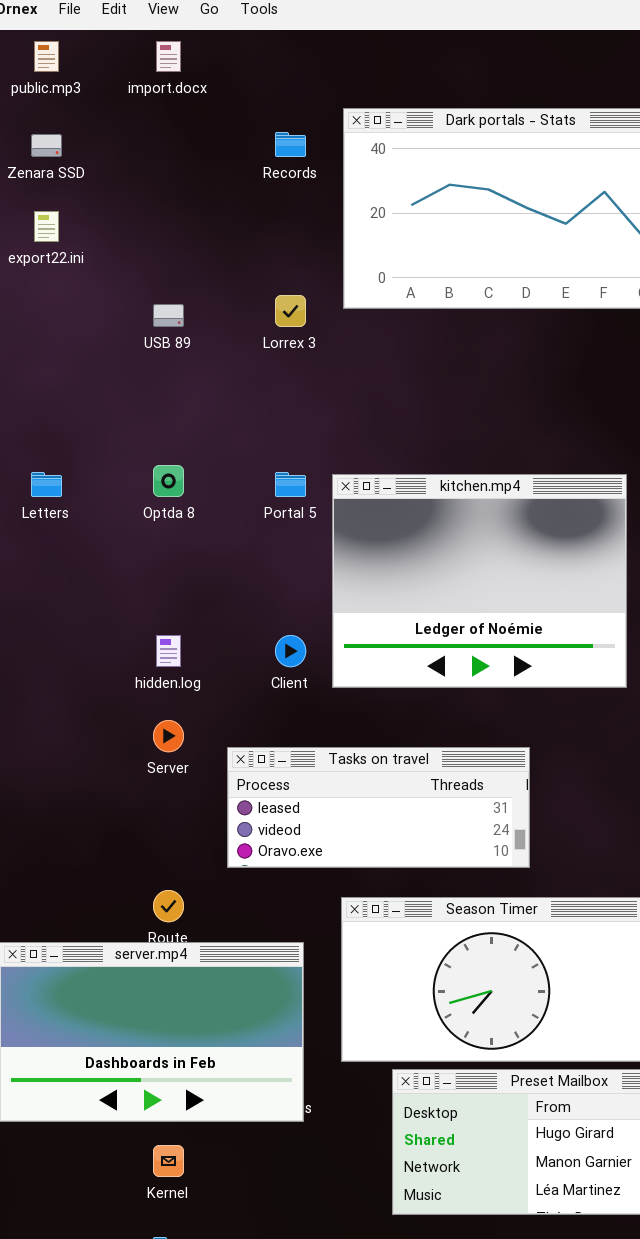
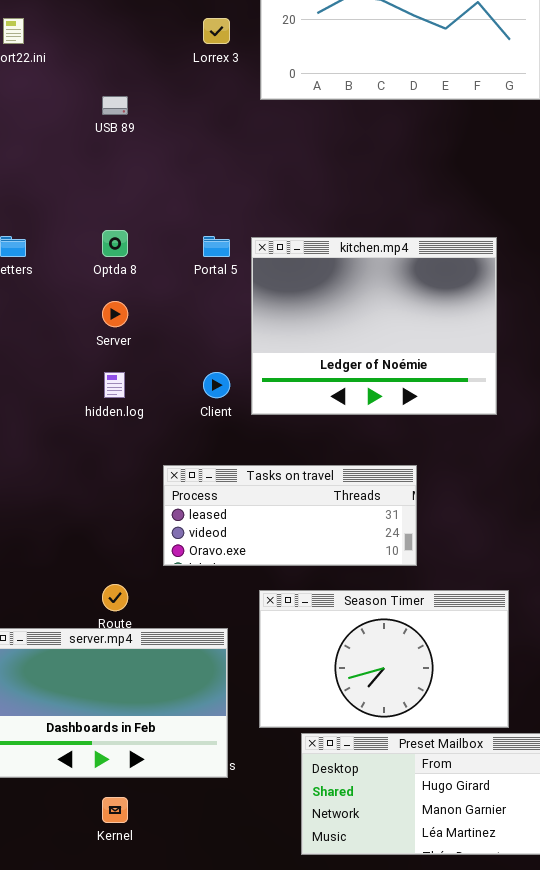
Lorrex 3: [275,295,306,327] -> [203,18,230,44], moved
Server: [153,720,184,752] -> [102,301,128,327], moved

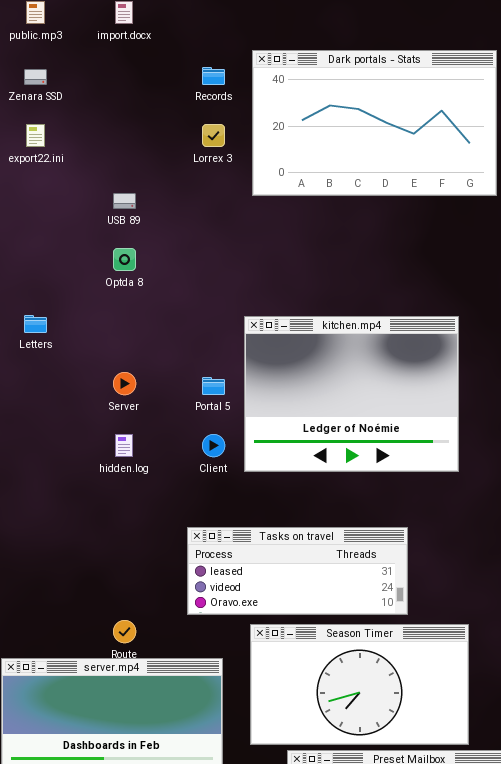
Optda 8: [102,230,128,257] -> [113,248,136,271], moved
Portal 5: [203,236,230,257] -> [202,377,225,395], moved
Tasks on travel: [163,465,417,566] -> [187,527,408,615], moved

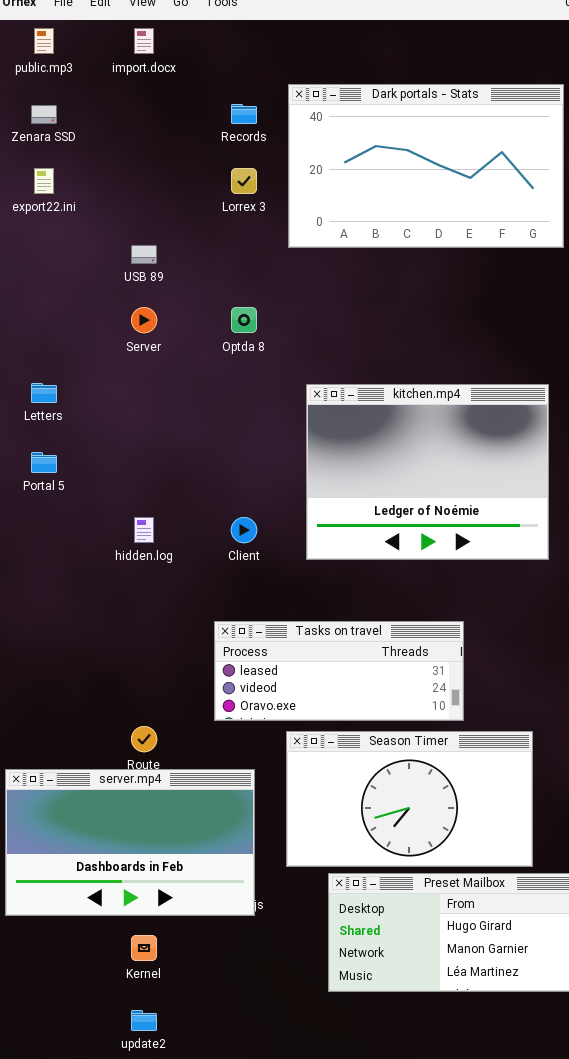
Optda 8: [113,248,136,271] -> [231,307,257,333], moved
kitchen.mp4: [244,316,459,472] -> [306,384,549,560], moved
Server: [113,372,136,395] -> [131,307,157,333], moved
Portal 5: [202,377,225,395] -> [31,452,57,473], moved

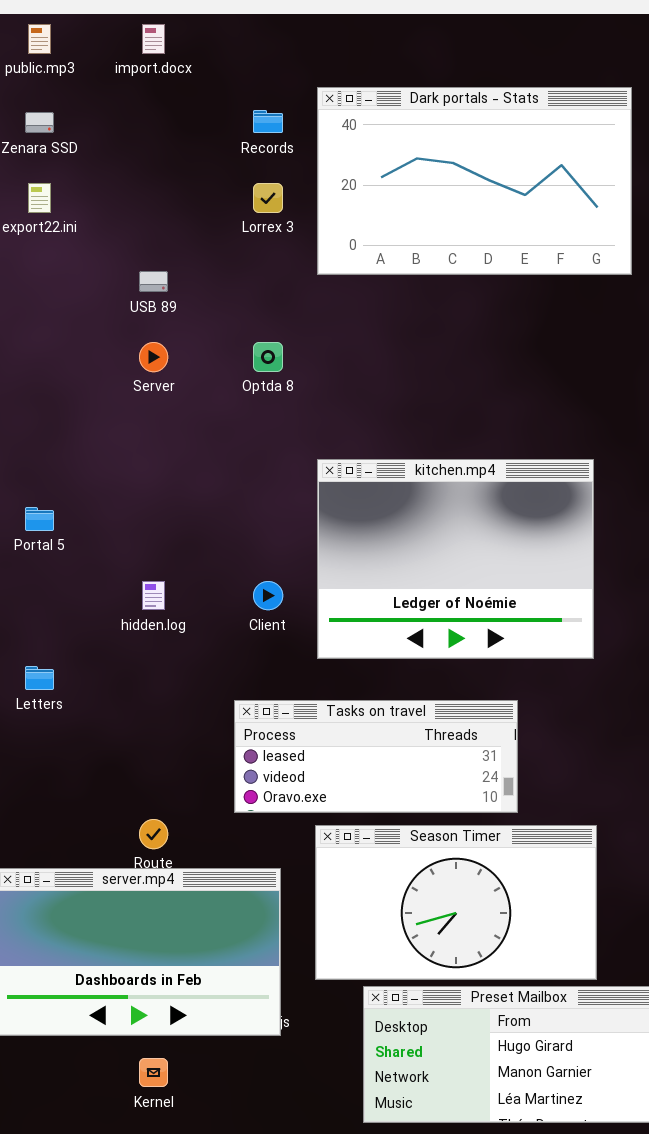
Letters: [31,383,57,403] -> [25,666,54,690], moved
kitchen.mp4: [306,384,549,560] -> [317,459,594,659], moved

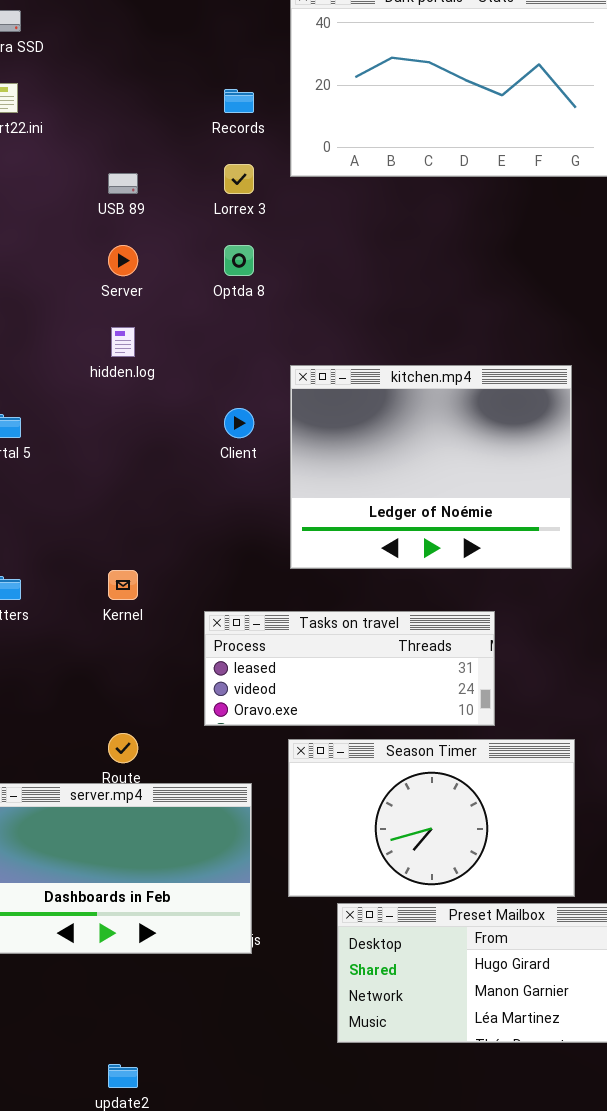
Records: [253,110,283,133] -> [224,89,254,113], moved
Lorrex 3: [253,183,283,213] -> [224,164,254,194], moved
hidden.log: [142,581,165,610] -> [111,327,135,357], moved
Client: [253,581,283,610] -> [224,408,254,438], moved
Kernel: [139,1058,168,1087] -> [108,570,138,600], moved

